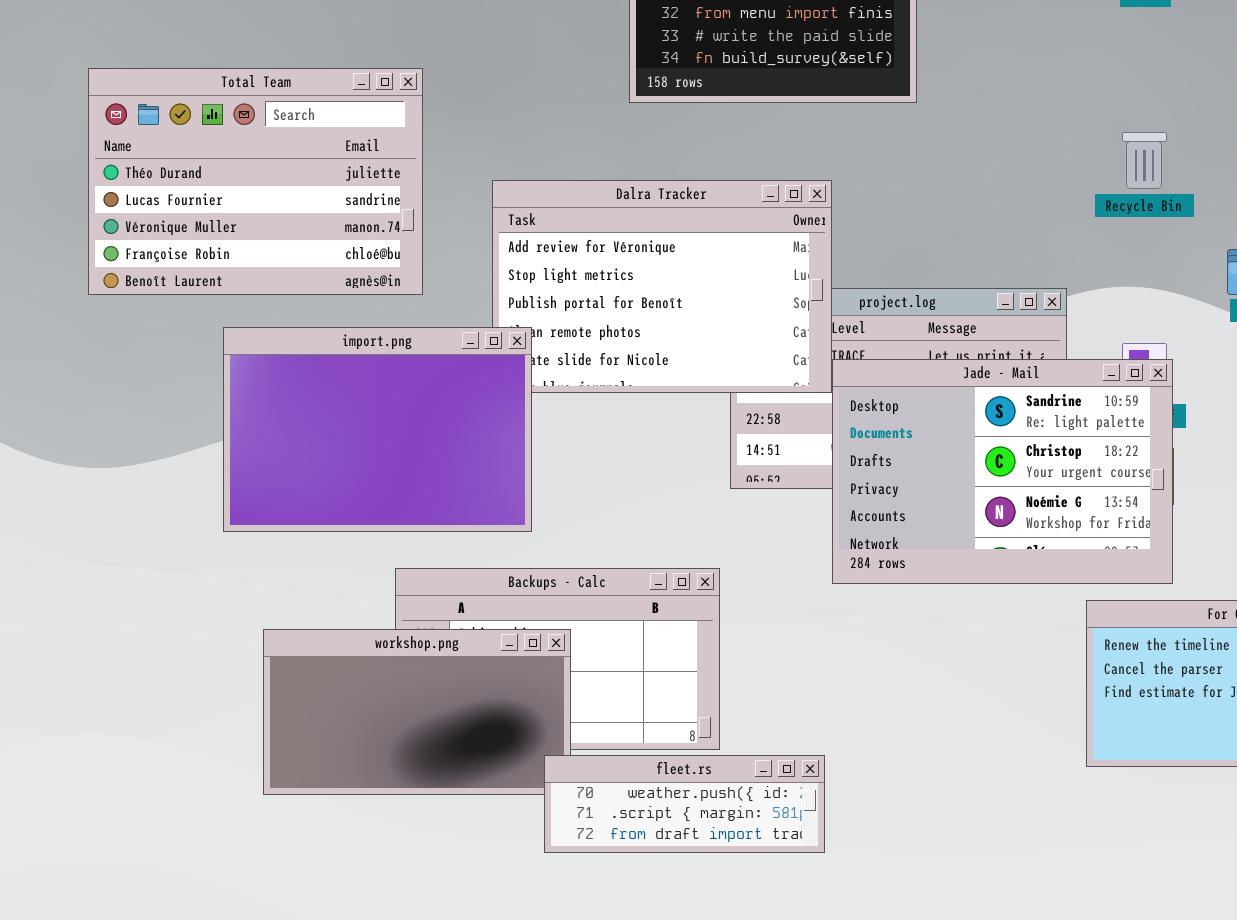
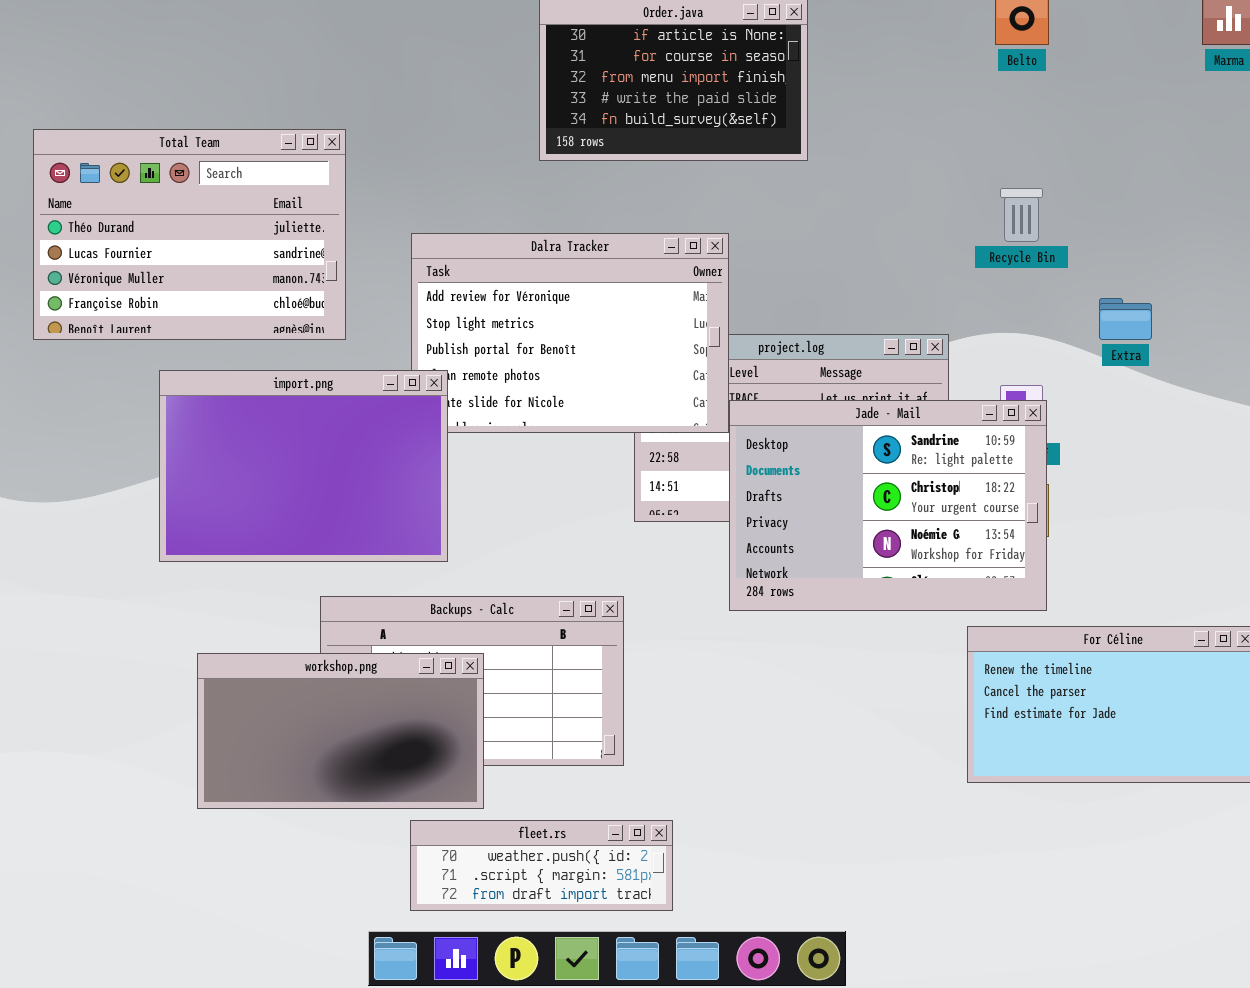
fleet.rs: [544,755,825,853] -> [410,820,673,911], moved

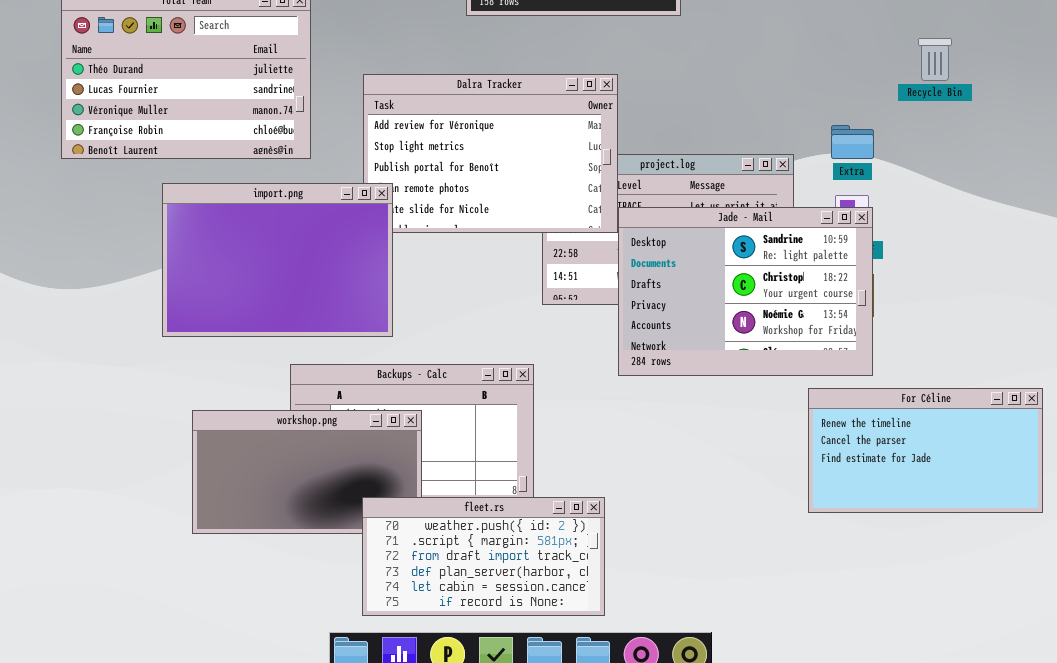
Recycle Bin: [1000,188,1043,242] -> [918,38,952,81], moved
Extra: [1099,298,1152,340] -> [831,125,874,159], moved
fleet.rs: [410,820,673,911] -> [362,497,605,616], resized

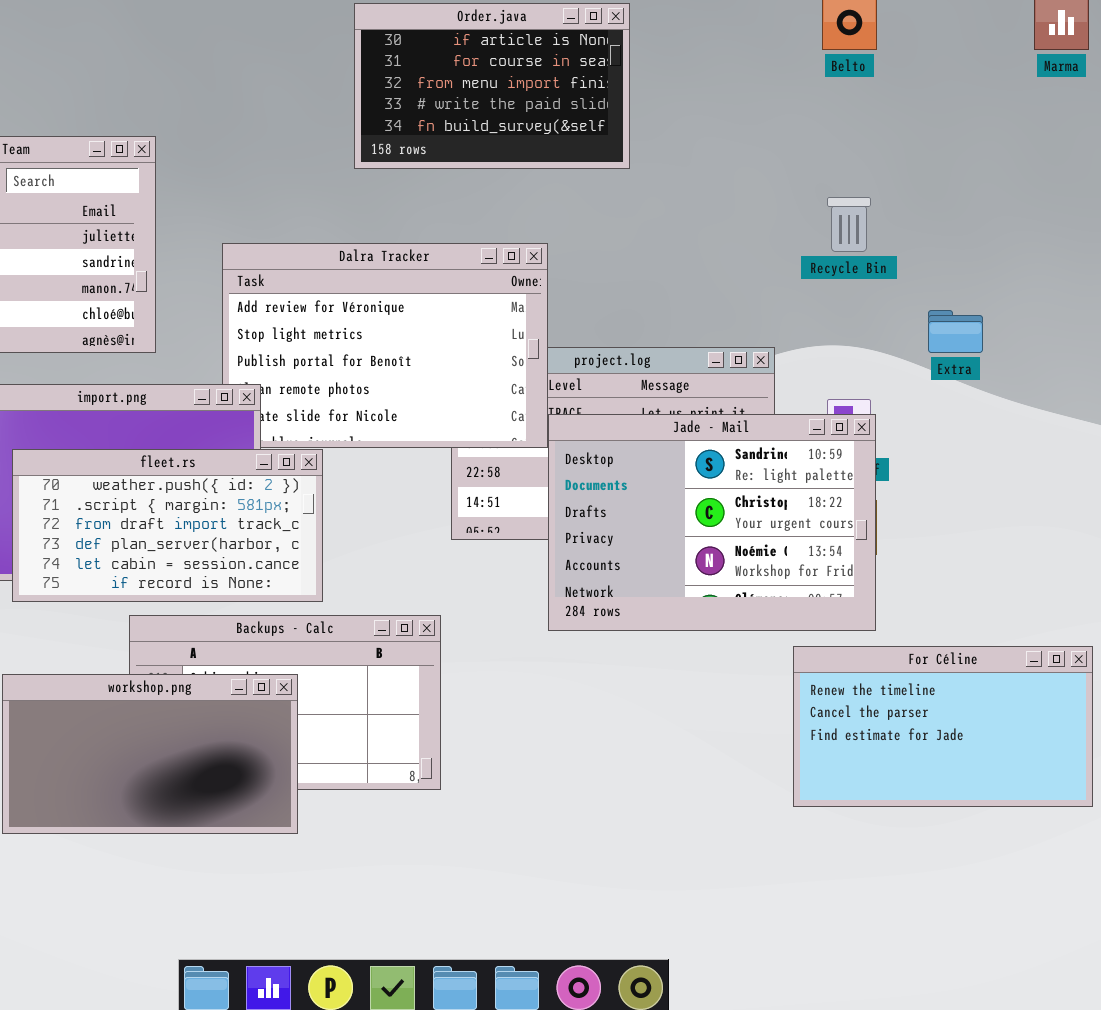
Recycle Bin: [918,38,952,81] -> [827,197,871,252], moved
Extra: [831,125,874,159] -> [928,310,983,353], moved
fleet.rs: [362,497,605,616] -> [12,449,323,602], moved

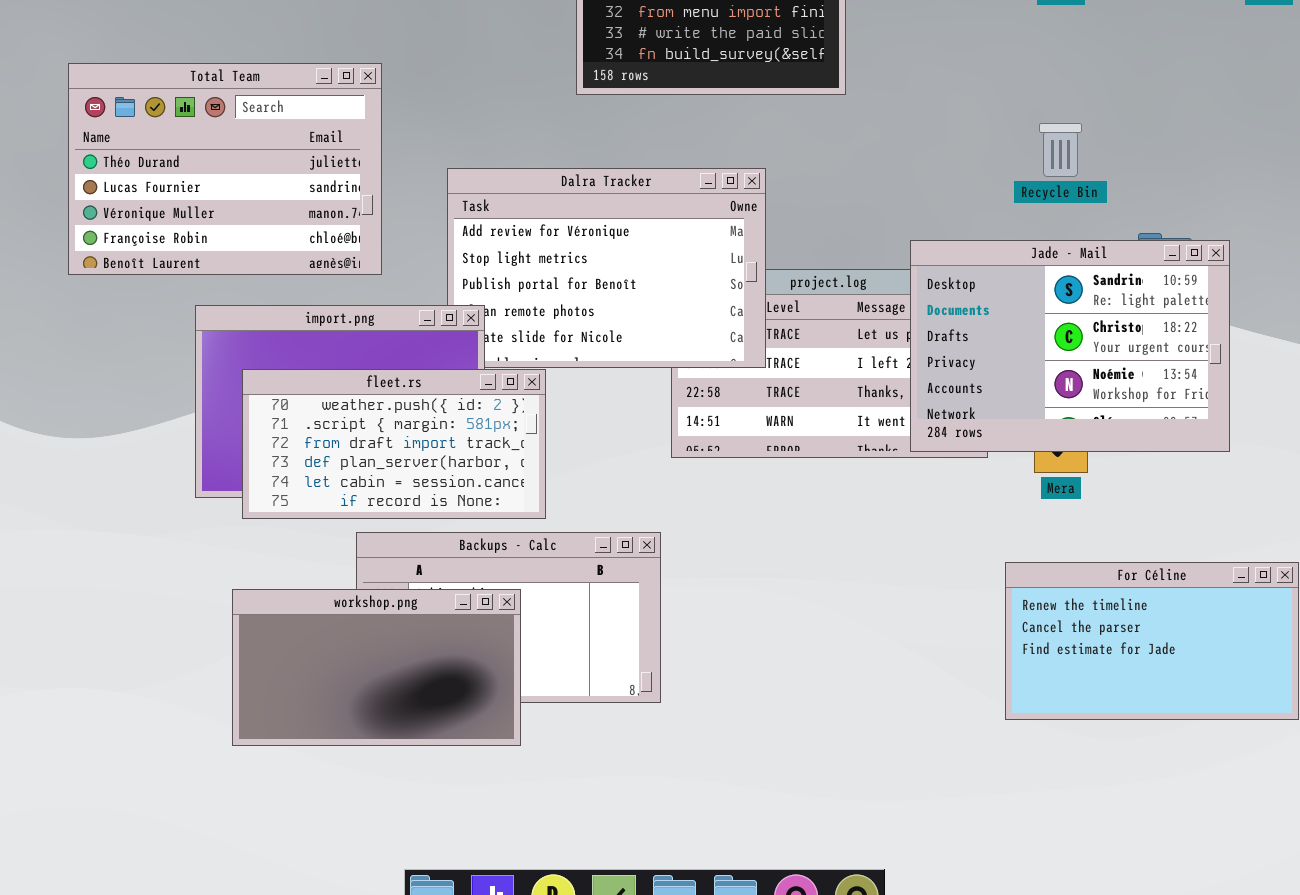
Jade - Mail: [548,414,876,631] -> [910,240,1230,452], moved

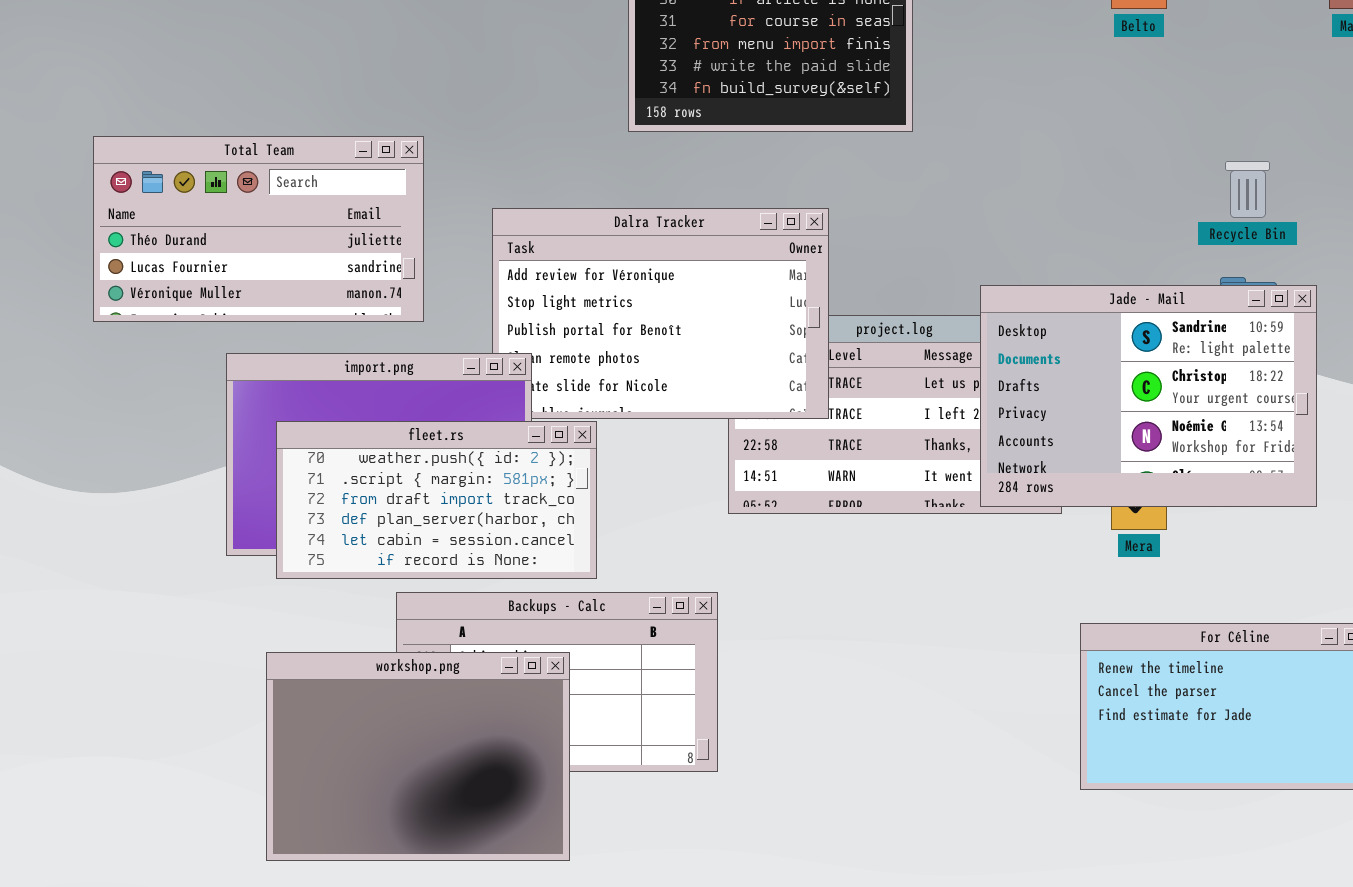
Total Team: [68,63,382,275] -> [93,136,424,322], resized
Recycle Bin: [1039,123,1082,177] -> [1225,161,1270,218], moved
workshop.png: [232,589,521,746] -> [266,652,570,861], resized

